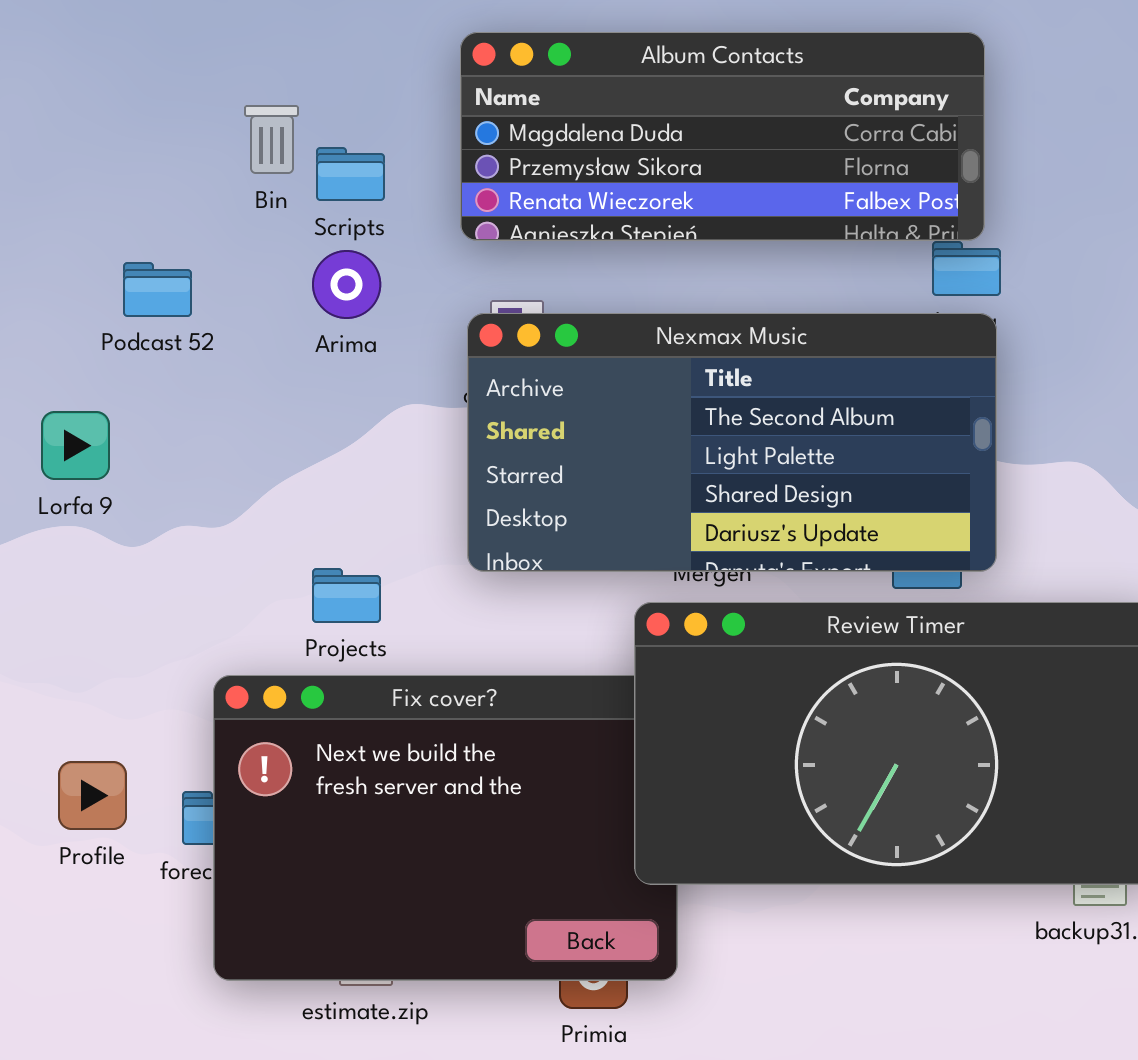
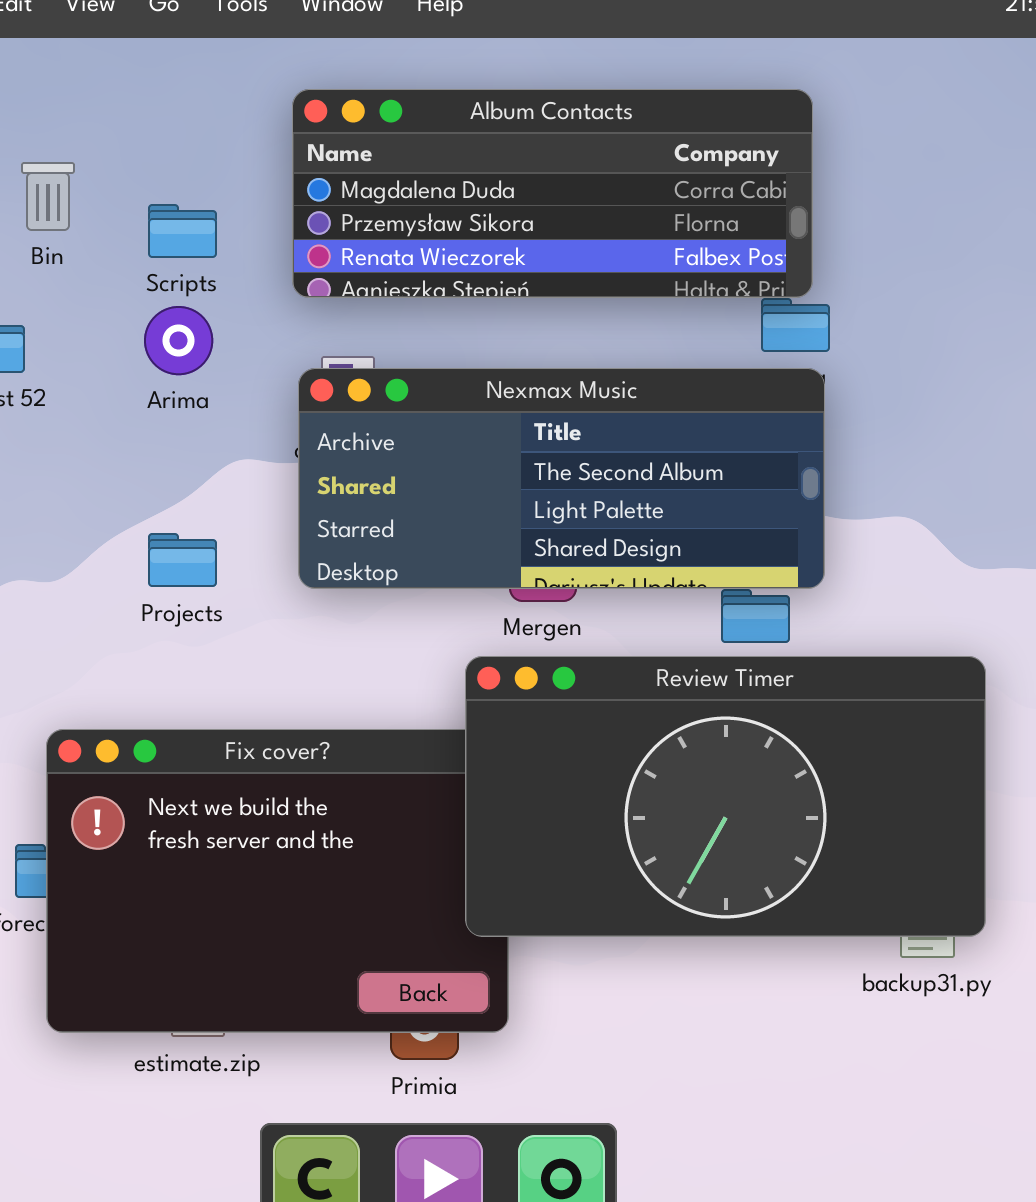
Bin: [244,105,299,174] -> [21,162,75,231], moved
Nexmax Music: [467,313,997,572] -> [298,368,825,589], resized
Projects: [312,568,381,623] -> [148,533,217,587], moved

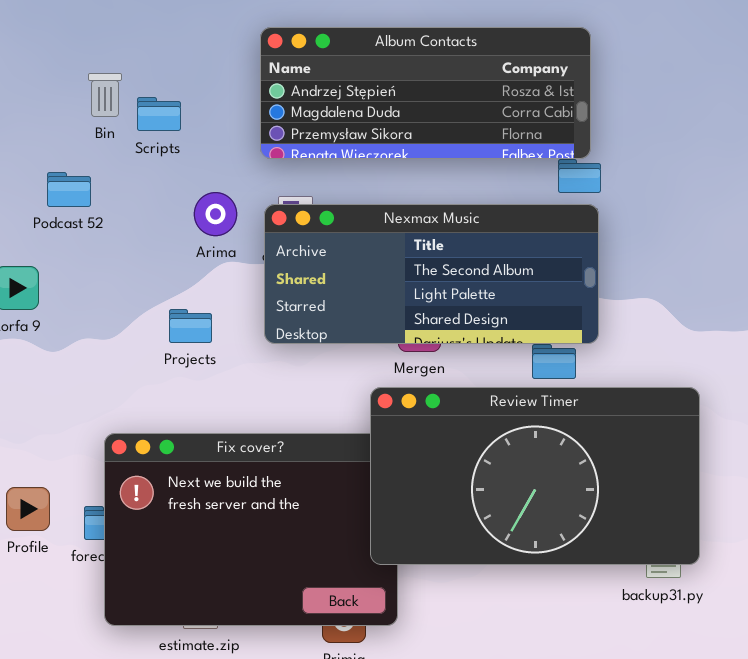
Album Contacts: [292,89,813,298] -> [260,27,591,159], scrolled up 1 row
Scripts: [148,204,217,258] -> [137,97,181,131], moved
Arima: [144,306,213,375] -> [194,192,237,236], moved

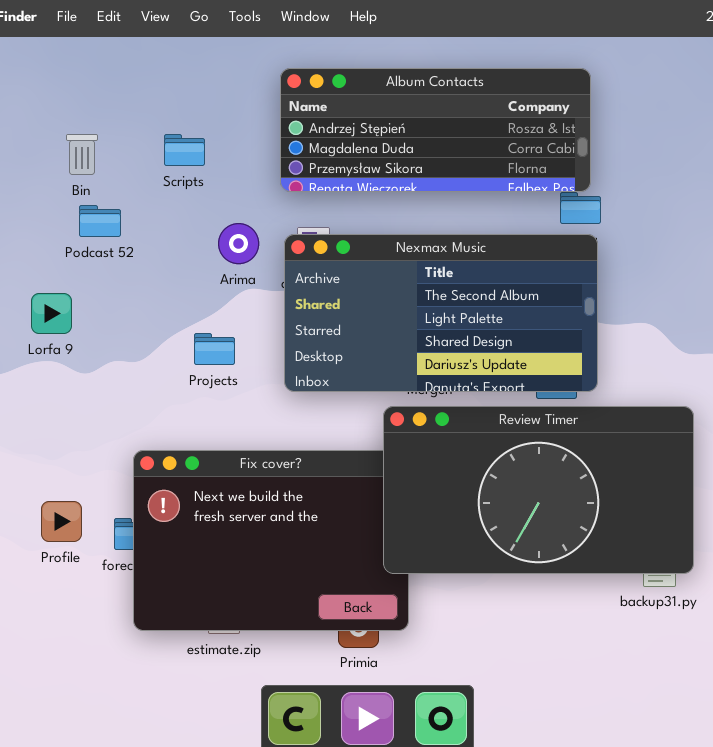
Bin: [88,73,122,117] -> [66,134,98,175], moved
Nexmax Music: [264,204,599,344] -> [284,234,598,392], resized

